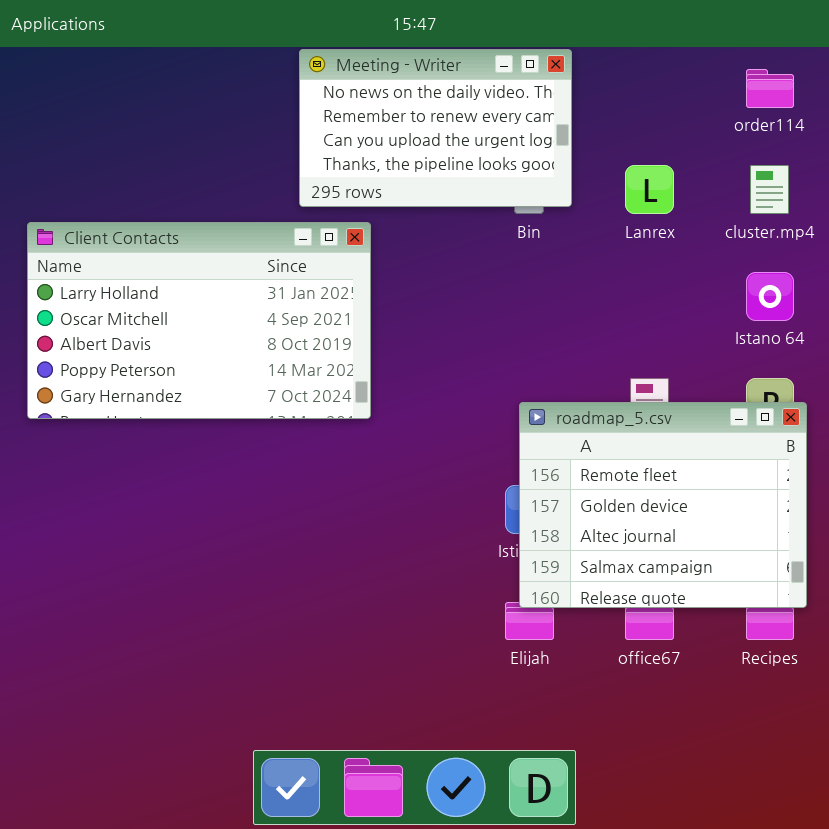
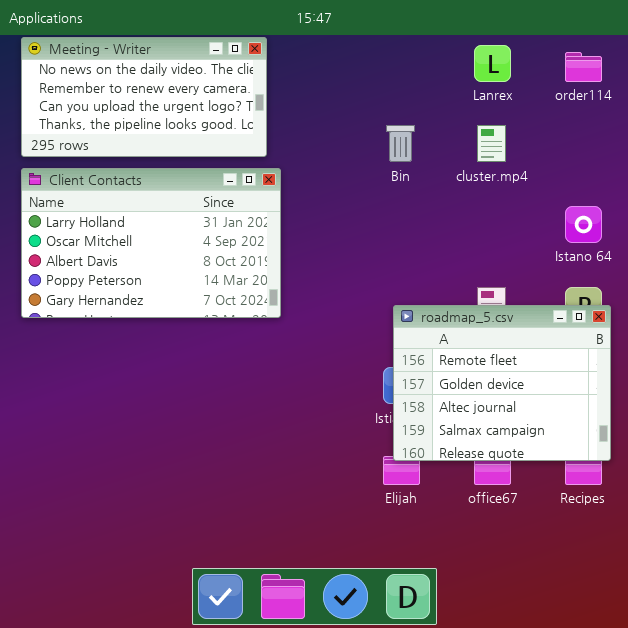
Meeting - Writer: [299,49,572,207] -> [21,37,267,157], moved, resized
Lanrex: [625,165,674,214] -> [474,45,511,82], moved
cluster.mp4: [750,165,789,214] -> [477,125,506,162], moved

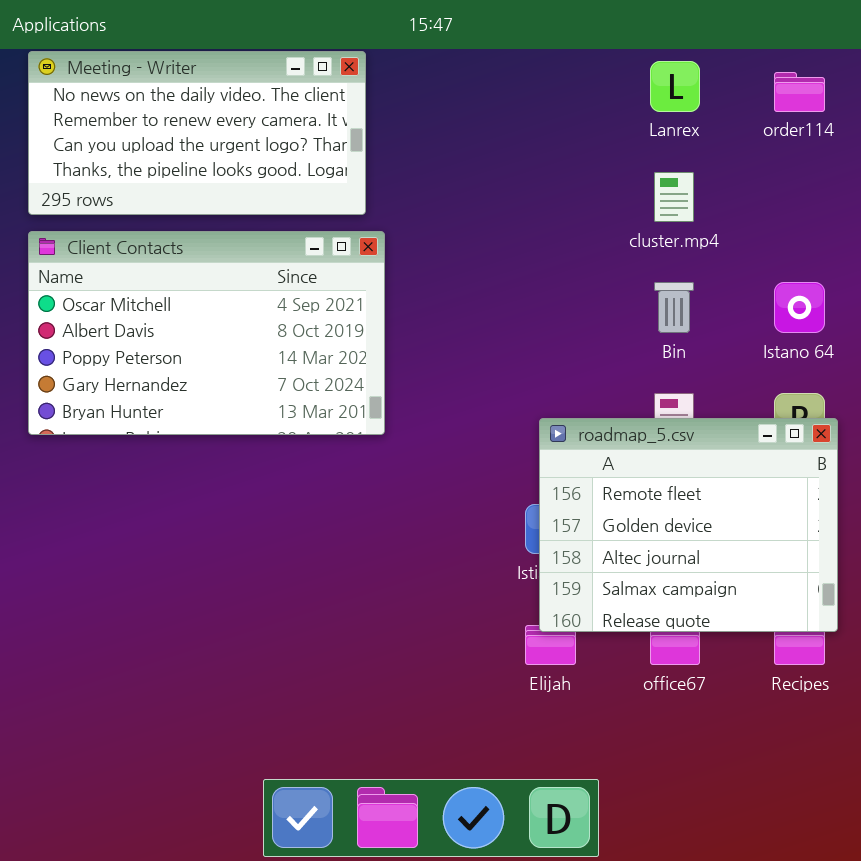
Bin: [386,125,415,162] -> [654,282,694,333], moved
Client Contacts: [21,168,281,318] -> [28,231,385,435], scrolled down 1 row

